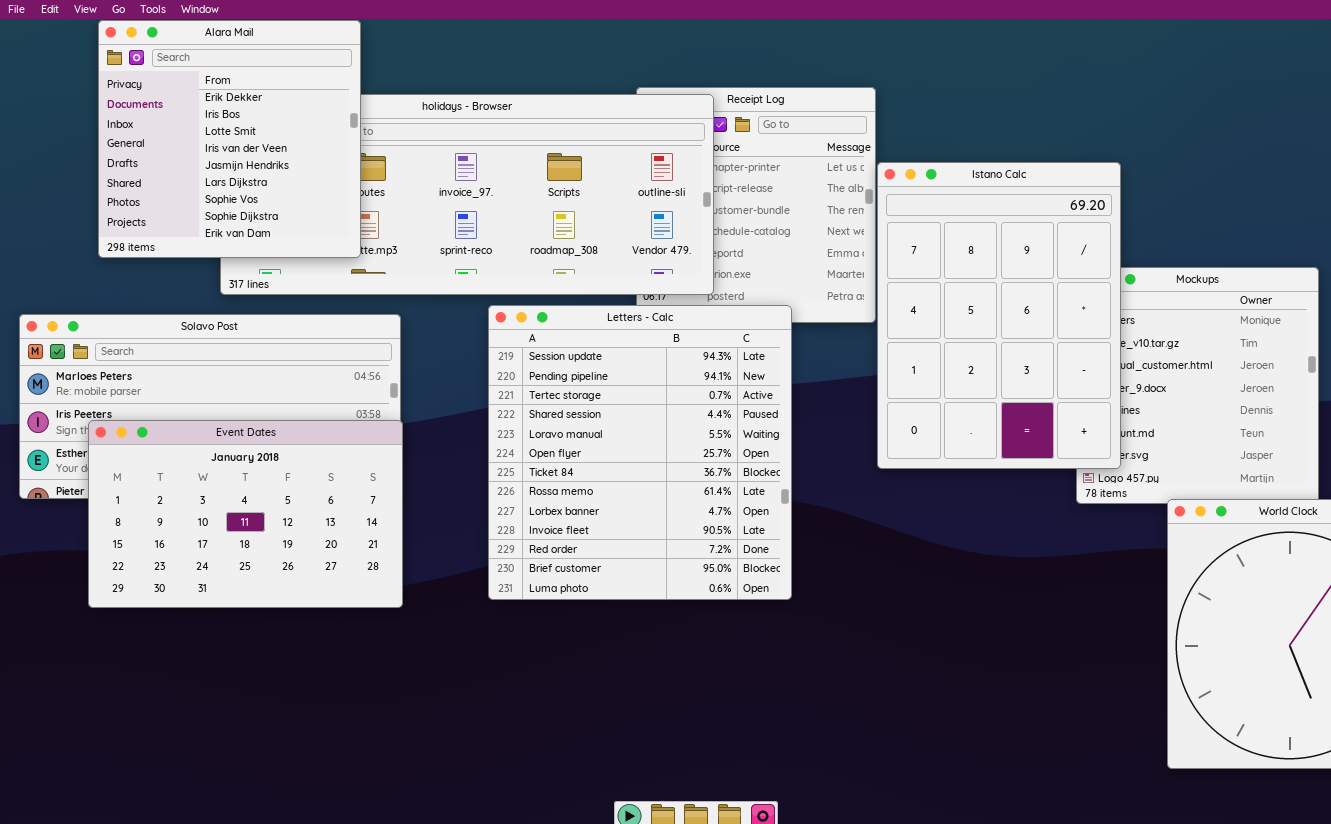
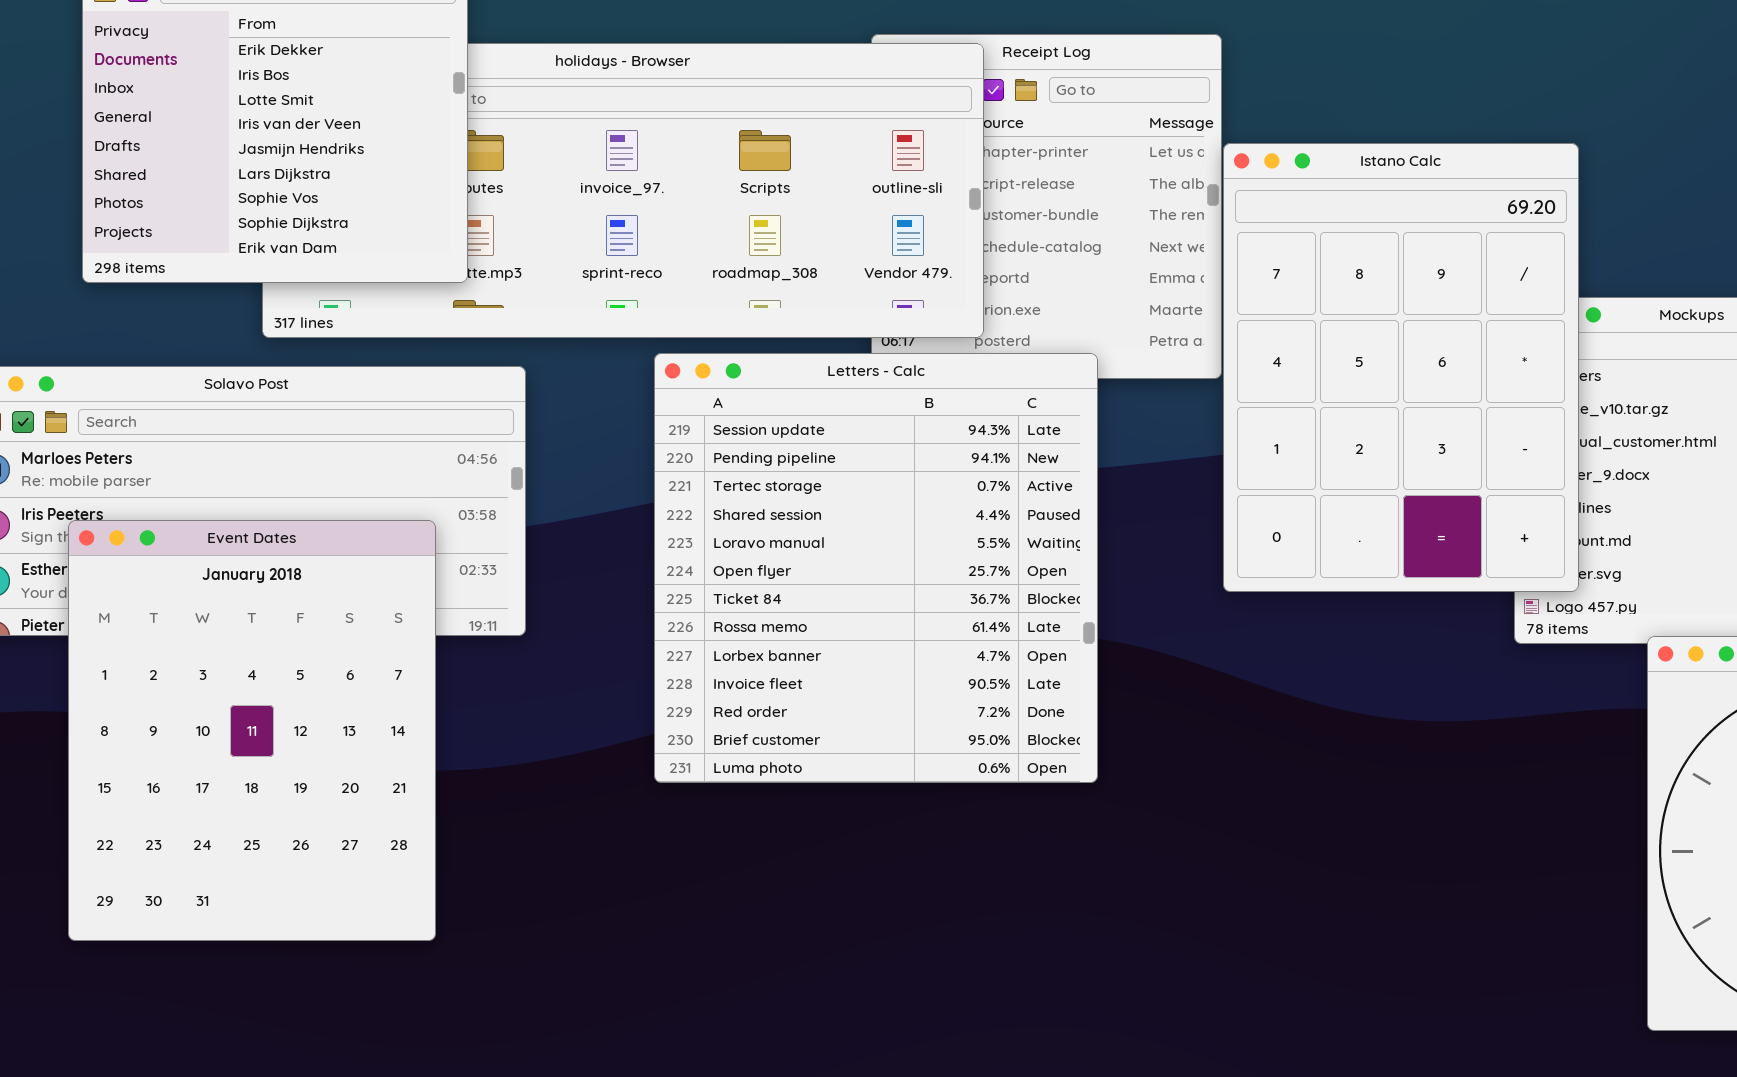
Event Dates: [88,420,403,608] -> [68,520,436,941], resized

